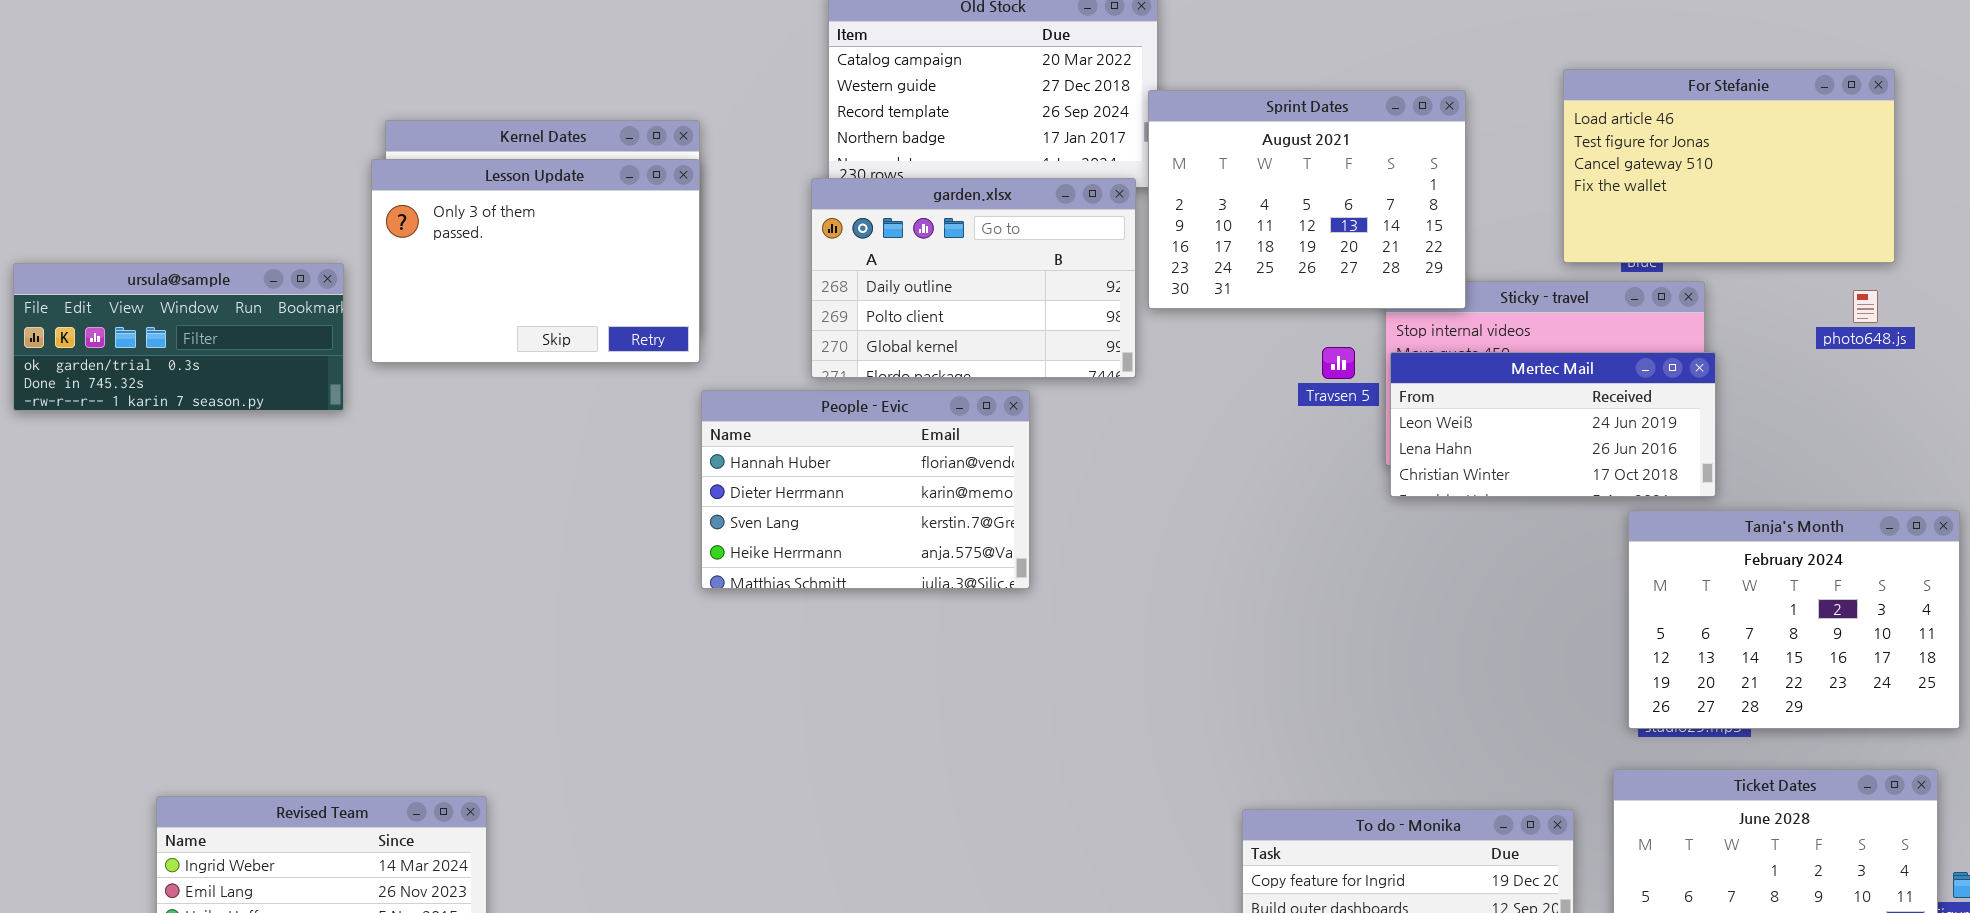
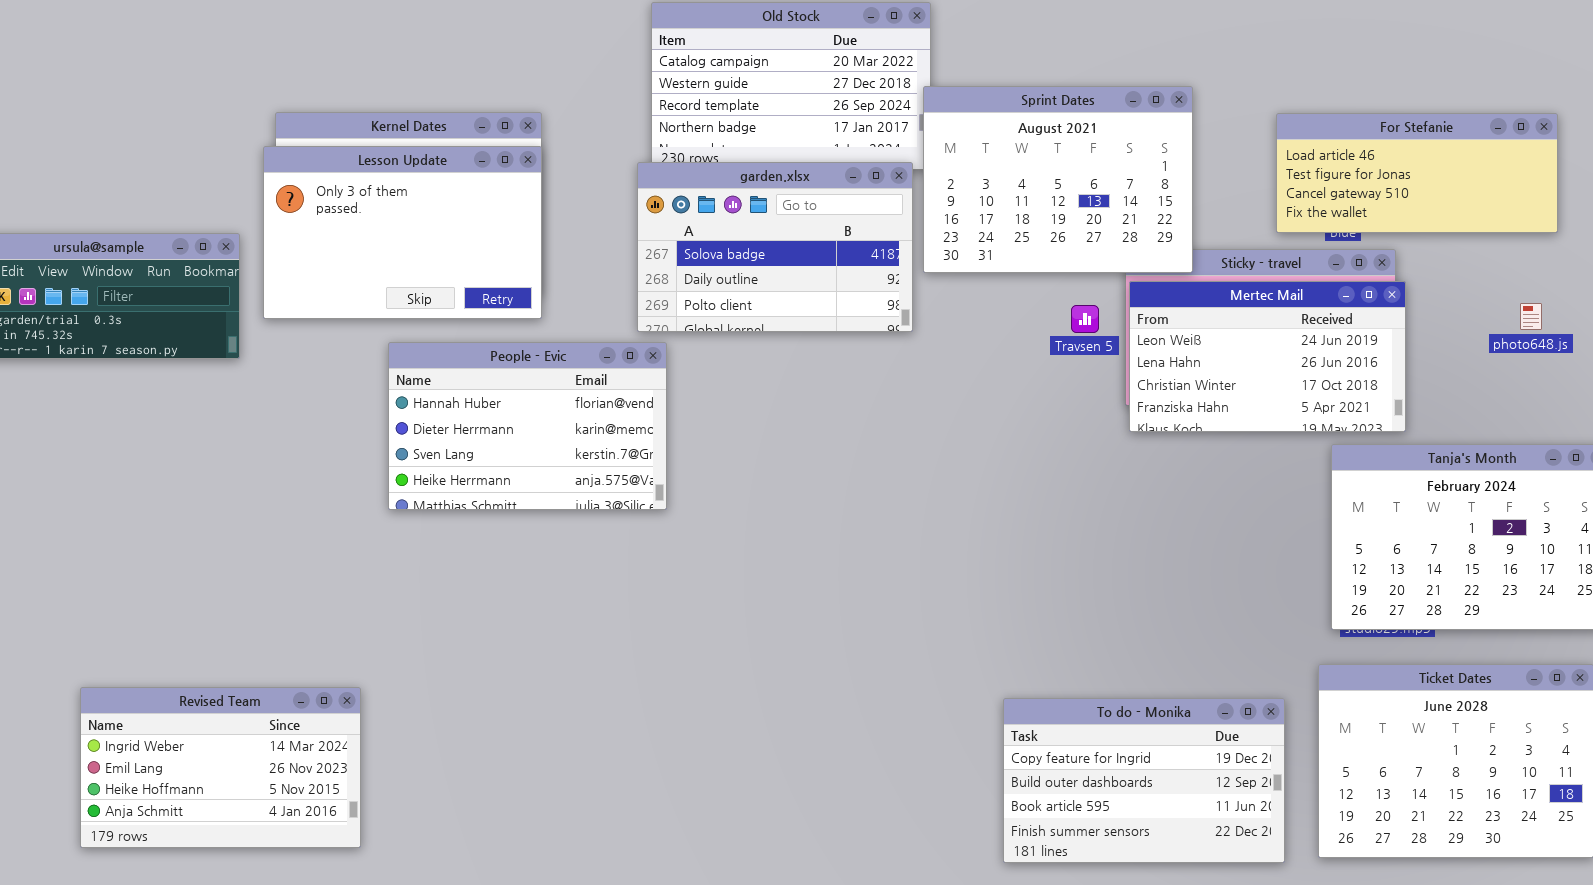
For Stefanie: [1563,69,1895,263] -> [1276,113,1558,233], resized
garden.xlsx: [811,178,1136,378] -> [637,162,913,332], scrolled up 1 row
photo648.js: [1853,290,1878,323] -> [1520,303,1542,330], moved
Mertec Mail: [1390,352,1716,497] -> [1129,281,1406,432], resized
People - Evic: [701,390,1030,589] -> [388,342,667,510], moved

